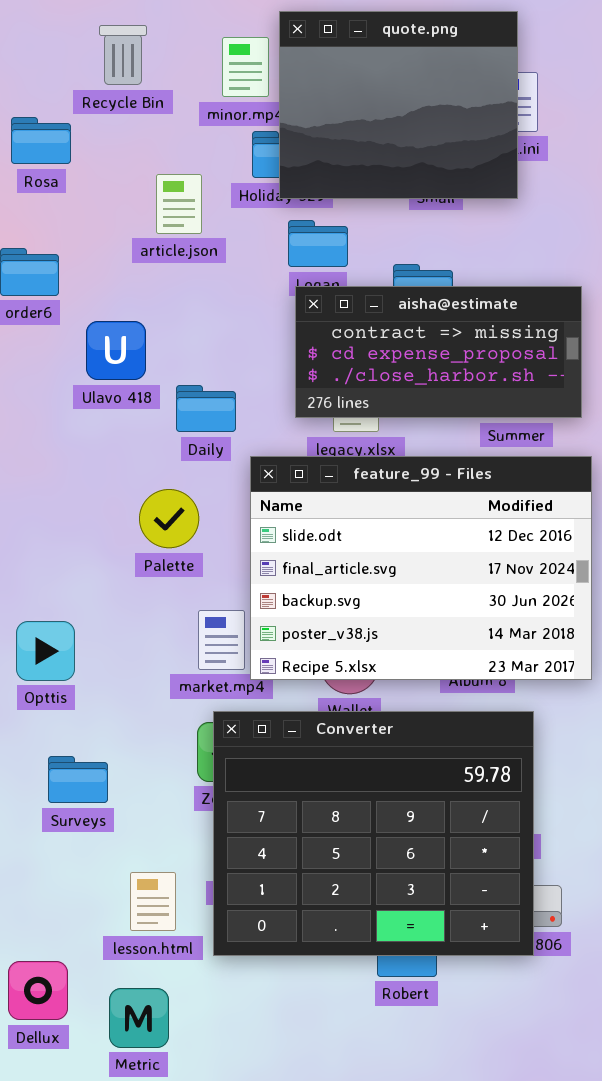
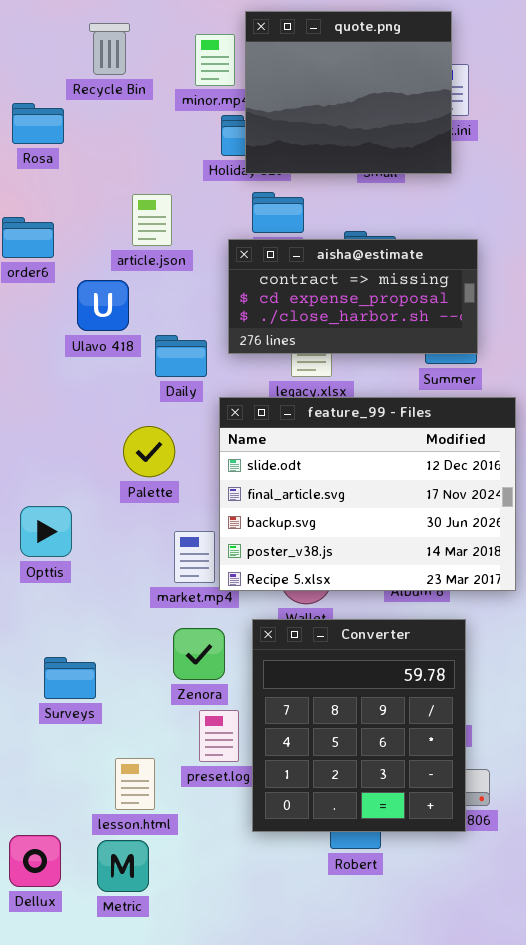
article.json: [156,174,202,234] -> [132,194,172,246], moved
aisha@estimate: [295,286,582,418] -> [228,239,478,354], moved
Opttis: [16,621,75,681] -> [20,506,72,557], moved
Converter: [213,711,534,956] -> [252,619,466,832], resized
Metric: [109,988,169,1048] -> [97,840,149,892], moved

